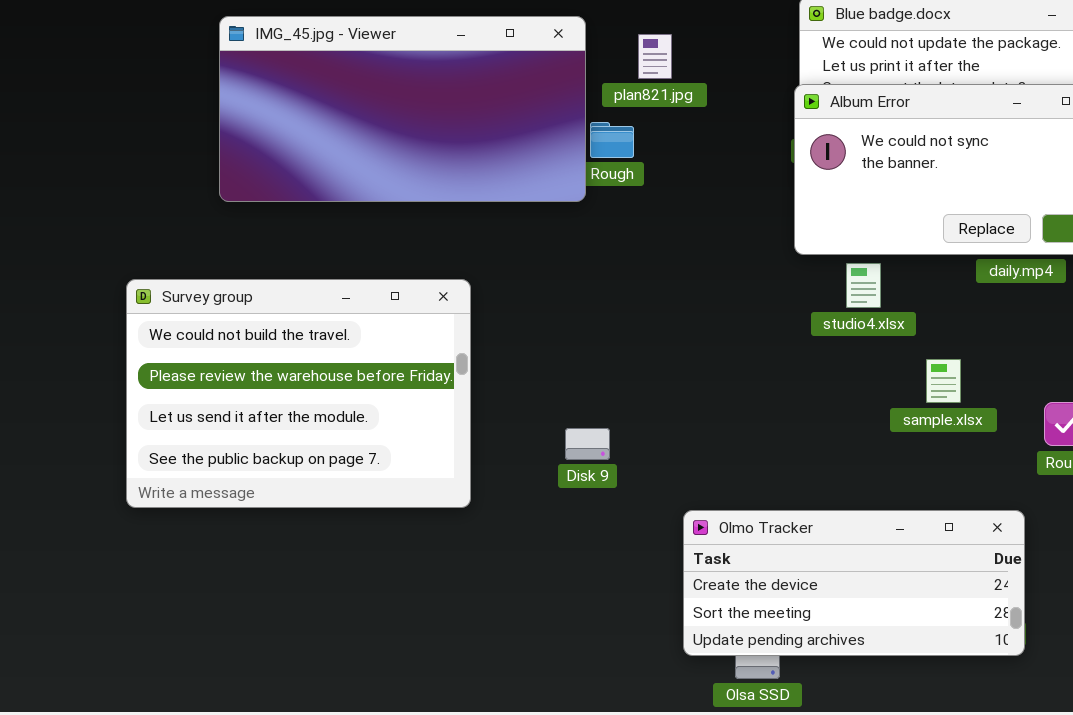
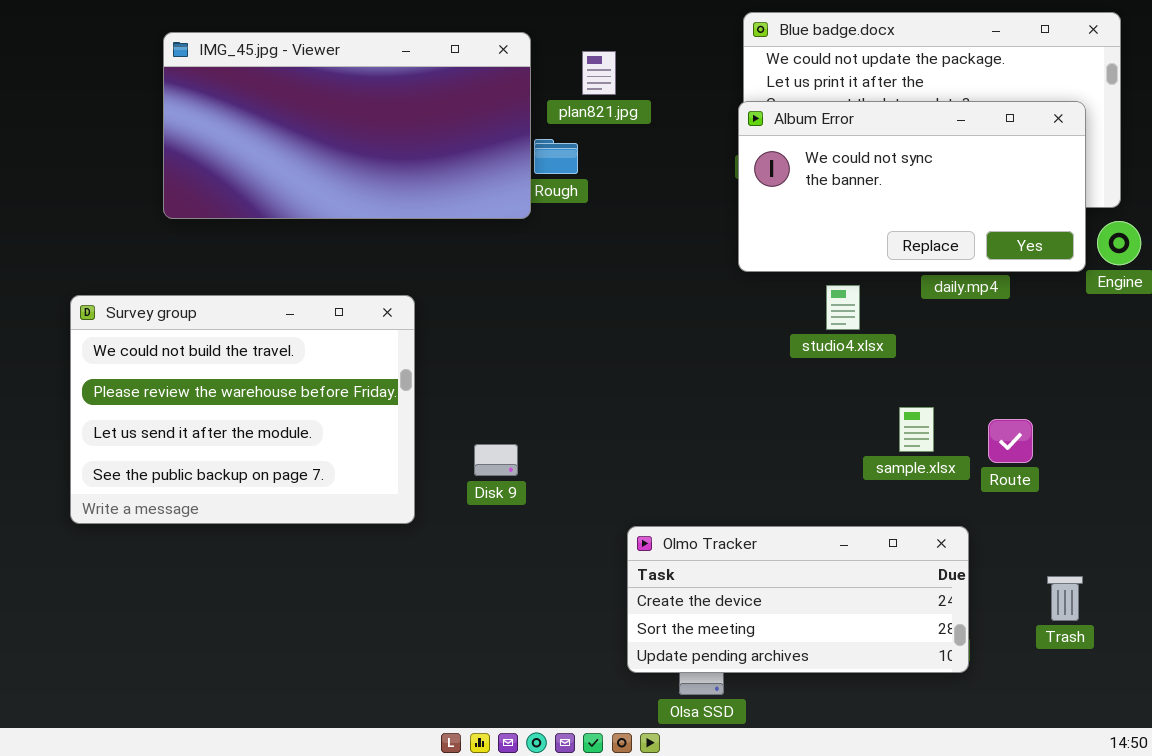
studio4.xlsx: [846,263,881,308] -> [826,285,860,330], moved
sample.xlsx: [926,359,961,403] -> [899,407,934,452], moved
Disk 9: [565,428,610,460] -> [474,444,518,476], moved

